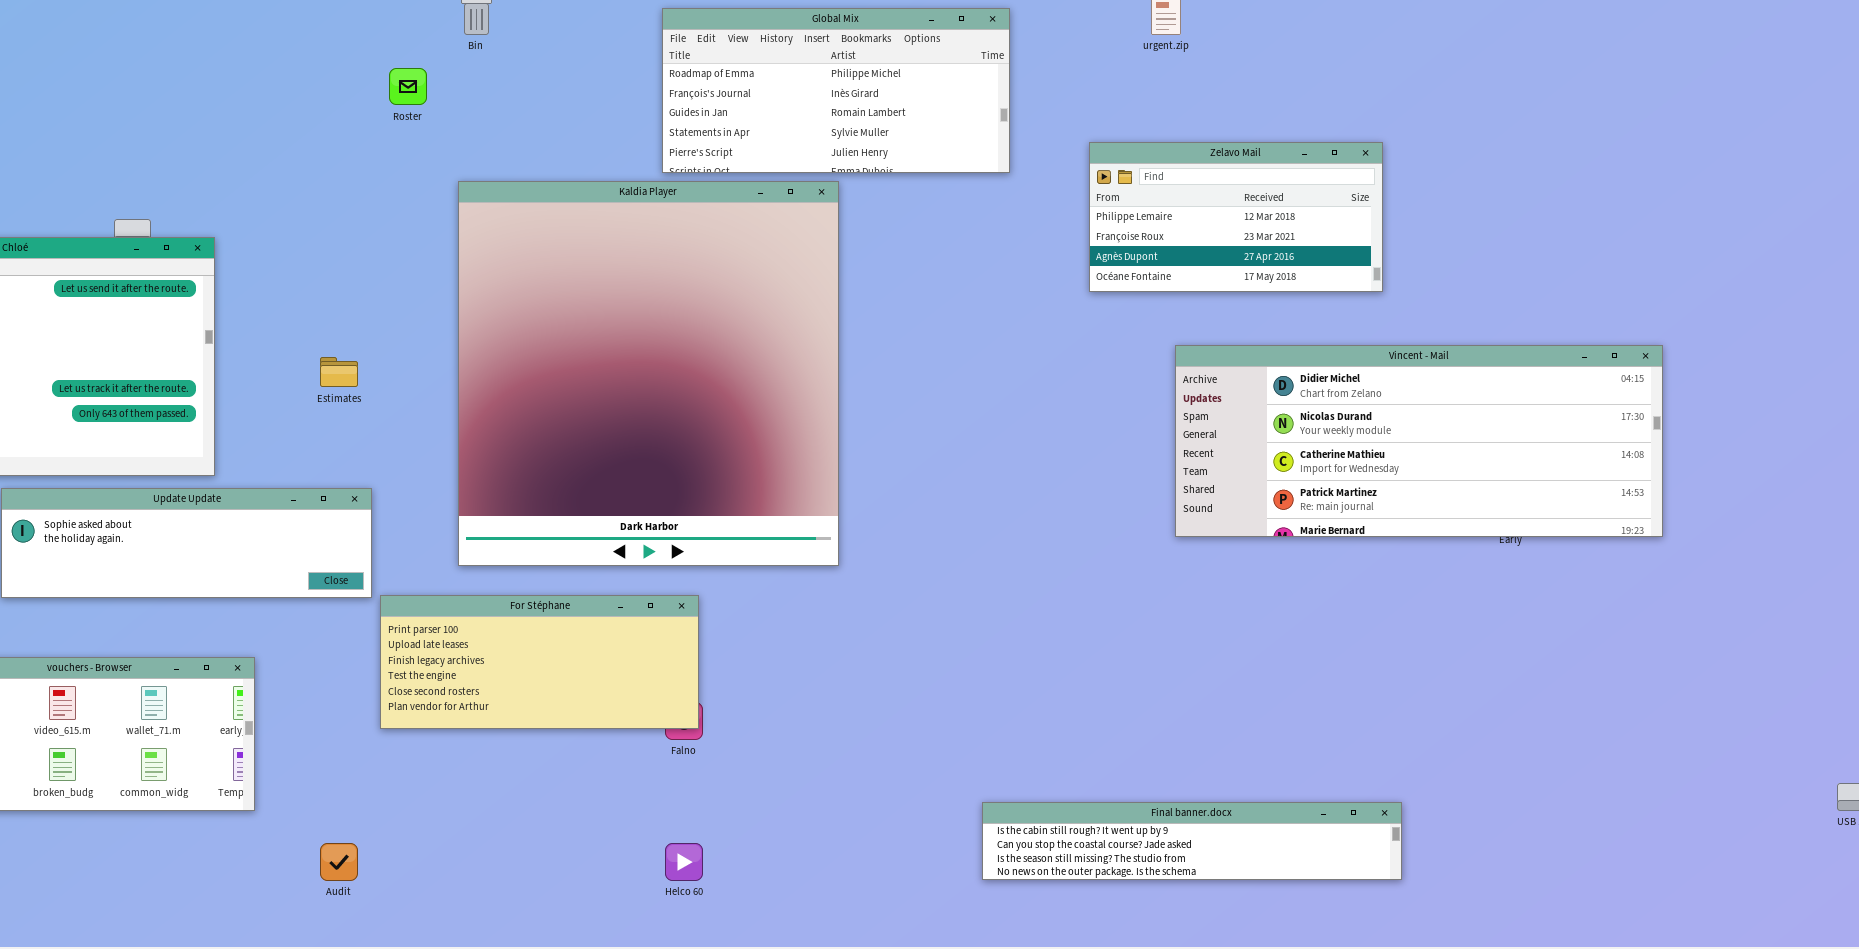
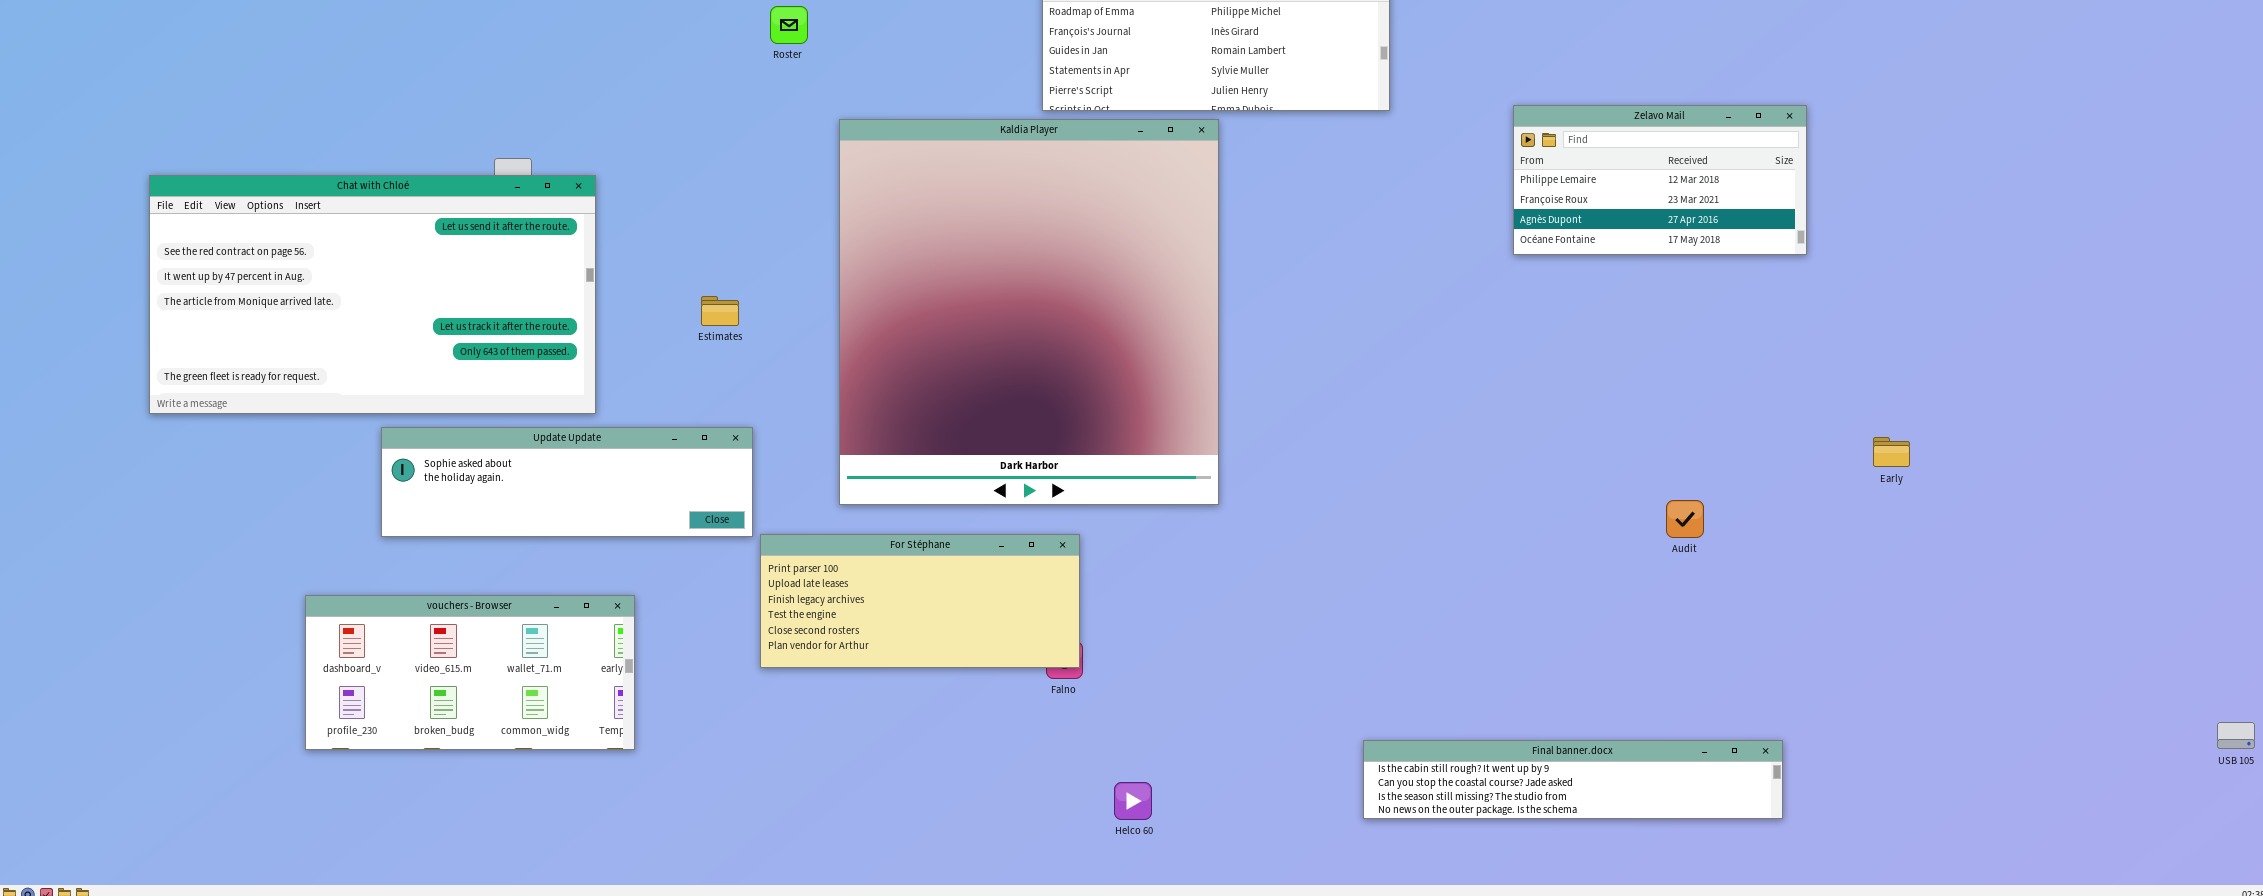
Zelavo Mail: [1089,142,1383,292] -> [1513,105,1807,255], moved
Vincent - Mail: [1175,345,1663,537] -> none, closed
Audit: [320,843,358,881] -> [1666,500,1704,538], moved
Helco 60: [665,843,703,881] -> [1114,782,1152,820], moved

